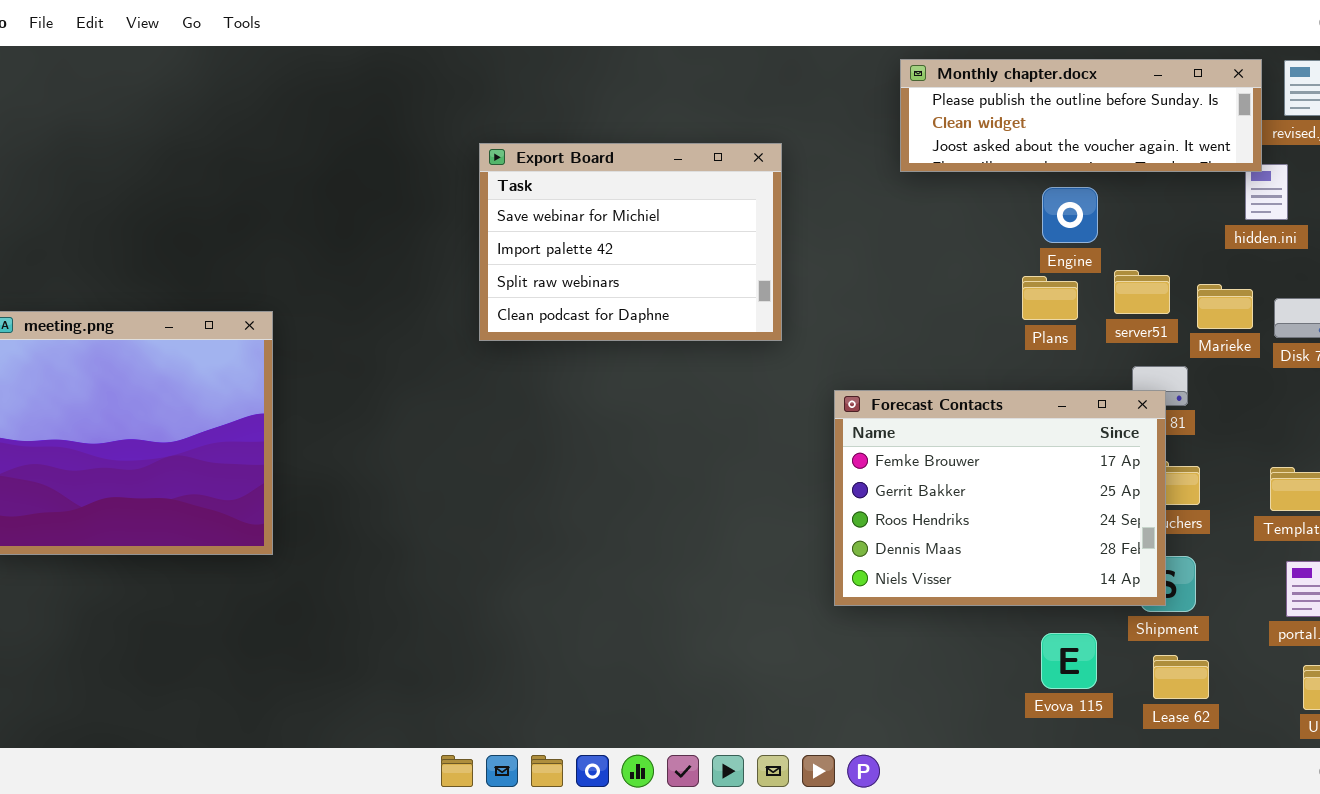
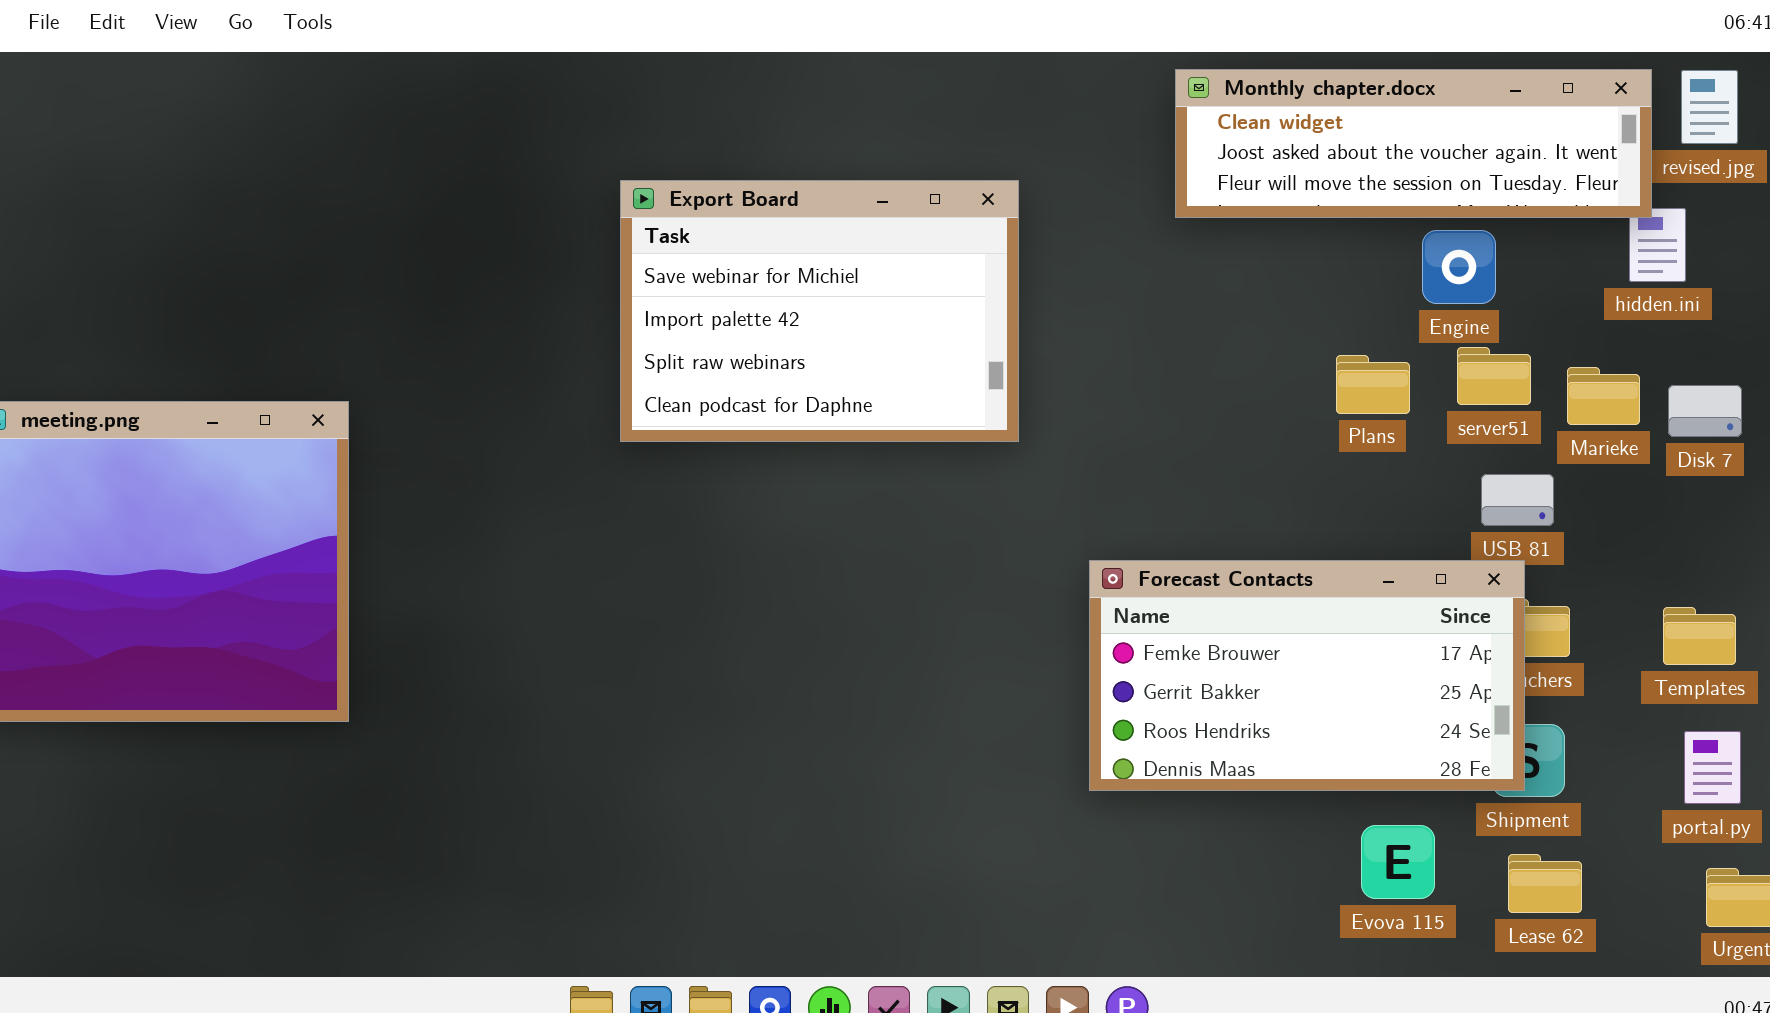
Monthly chapter.docx: [900,59,1262,172] -> [1175,69,1652,218], scrolled down 1 row
Engine: [1042,187,1098,243] -> [1422,230,1496,304], moved
Forecast Contacts: [834,390,1166,606] -> [1089,560,1525,791], resized

